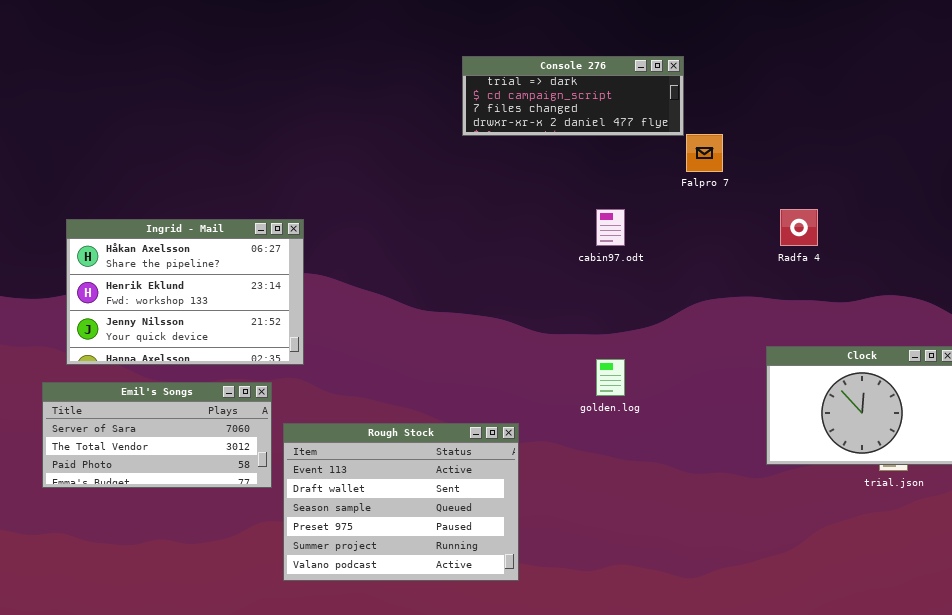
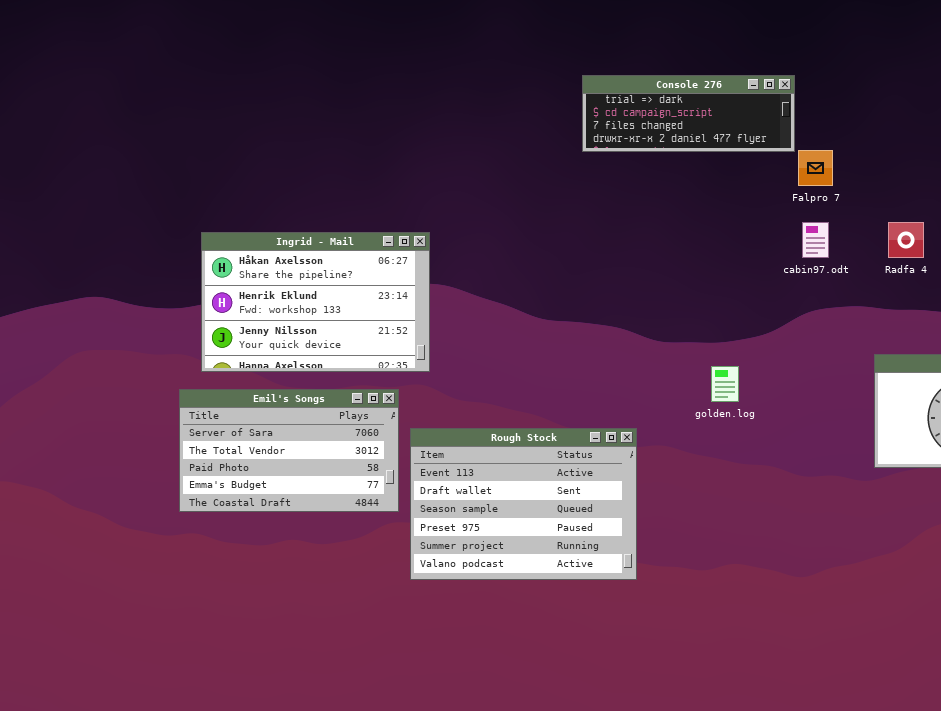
cabin97.odt: [596,209,625,246] -> [802,222,829,258], moved
Emil's Songs: [42,382,272,488] -> [179,389,399,512], resized

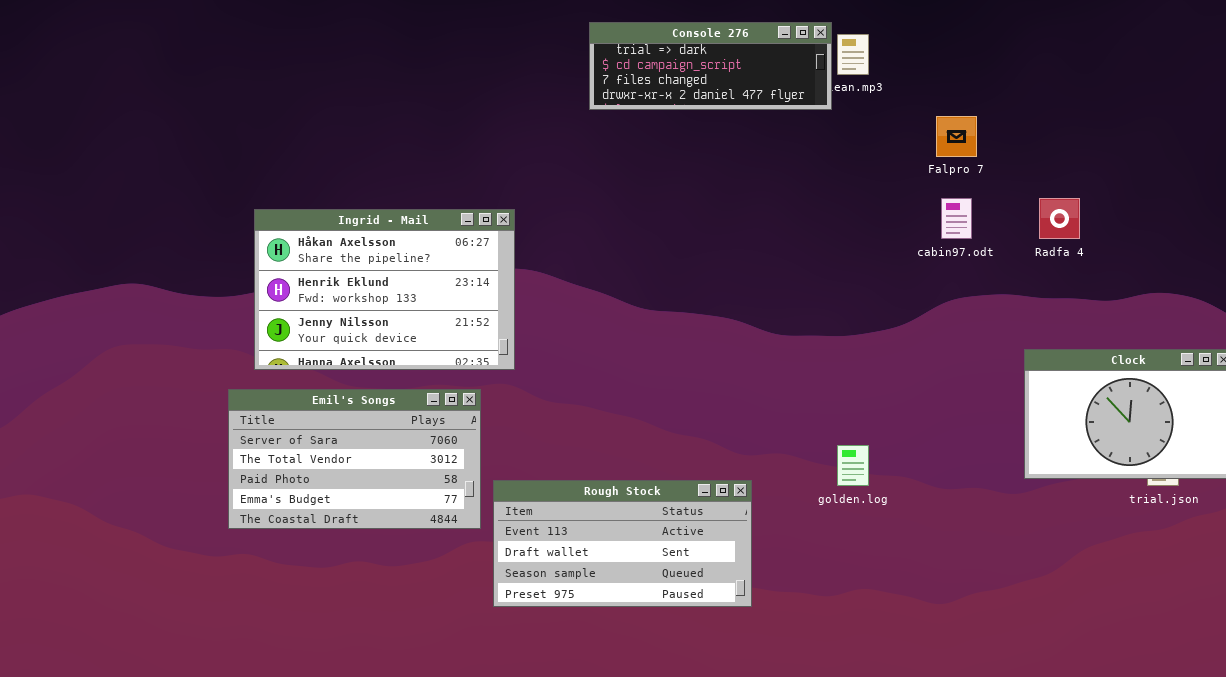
Console 276: [582,75,795,152] -> [589,22,832,110], moved
golden.log: [711,366,739,402] -> [837,445,869,486], moved
Rough Stock: [410,428,637,580] -> [493,480,752,607], resized

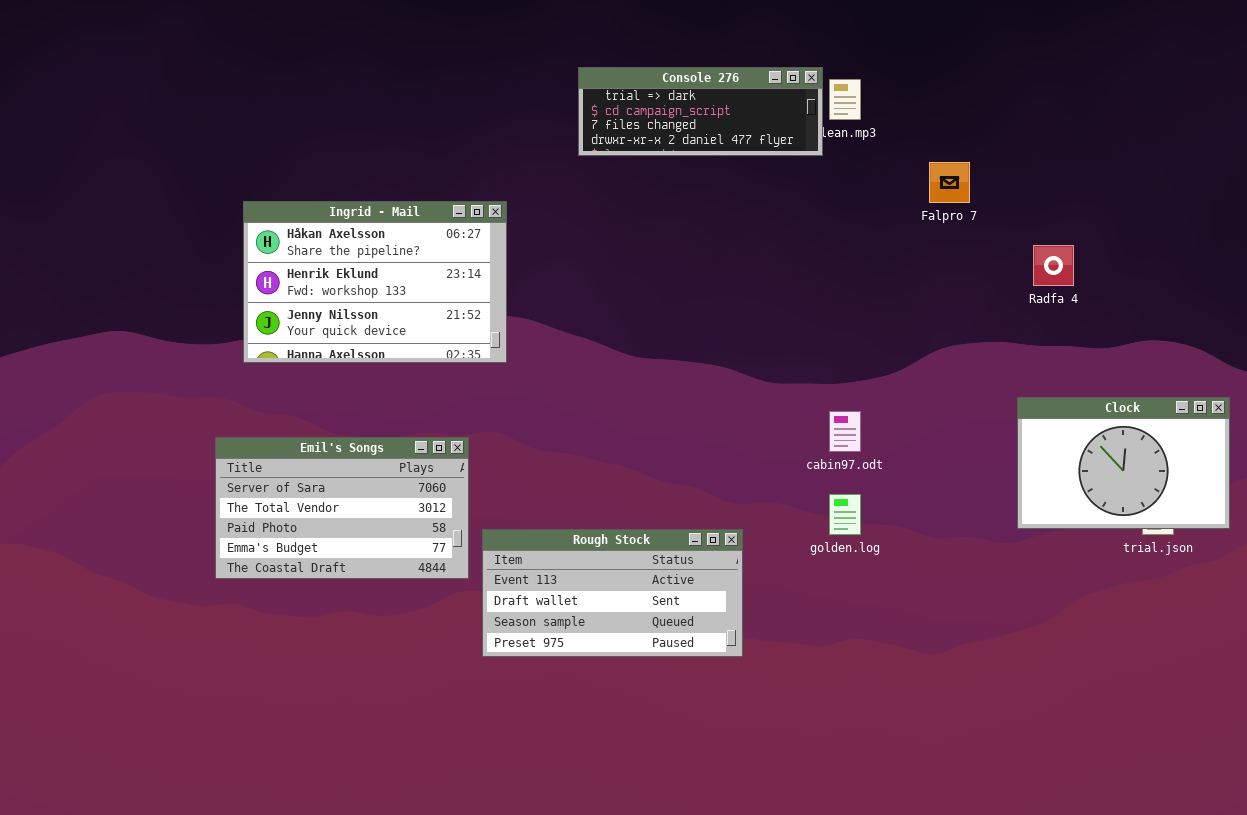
cabin97.odt: [941,198,972,239] -> [829,411,861,452], moved
Ingrid - Mail: [254,209,515,370] -> [243,201,507,363], moved

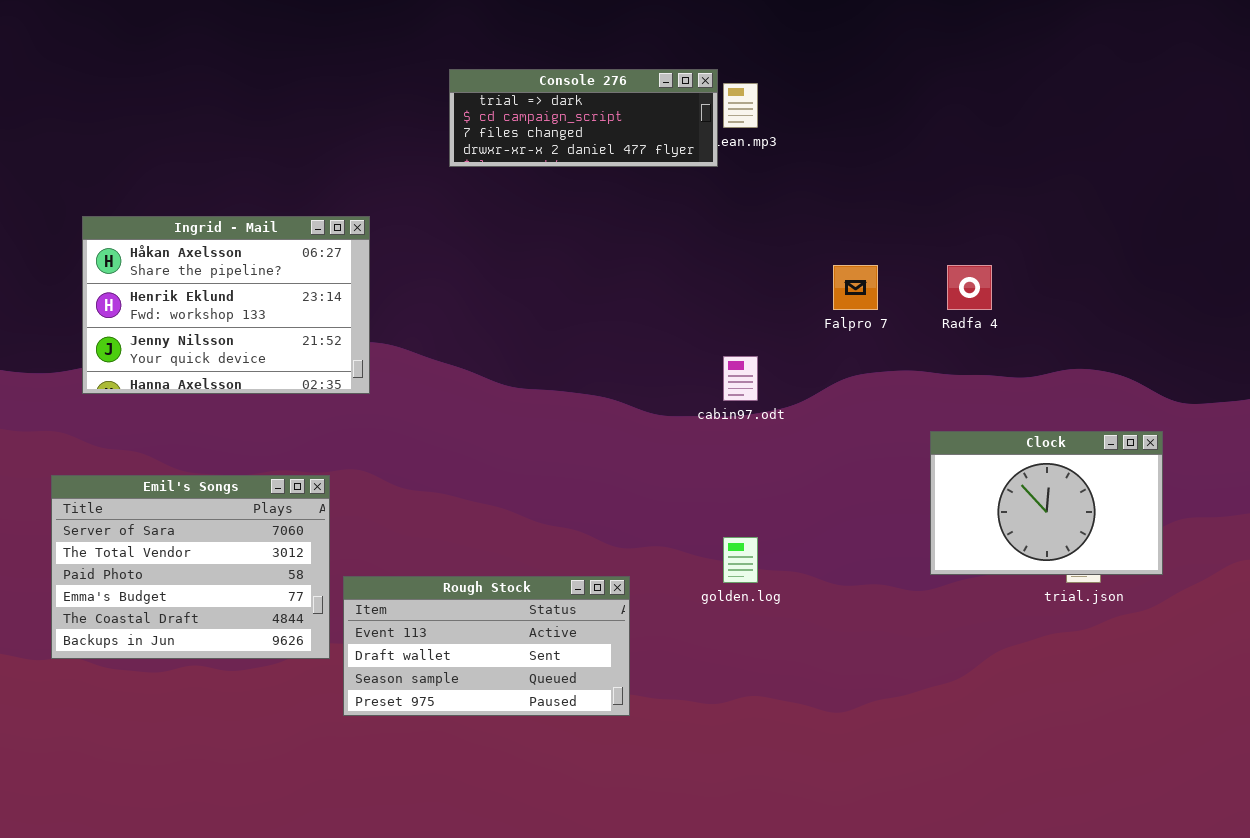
Falpro 7: [929,162,970,203] -> [833,265,878,310], moved
cabin97.odt: [829,411,861,452] -> [723,356,758,401], moved
Emil's Songs: [215,437,469,579] -> [51,475,330,659], resized

